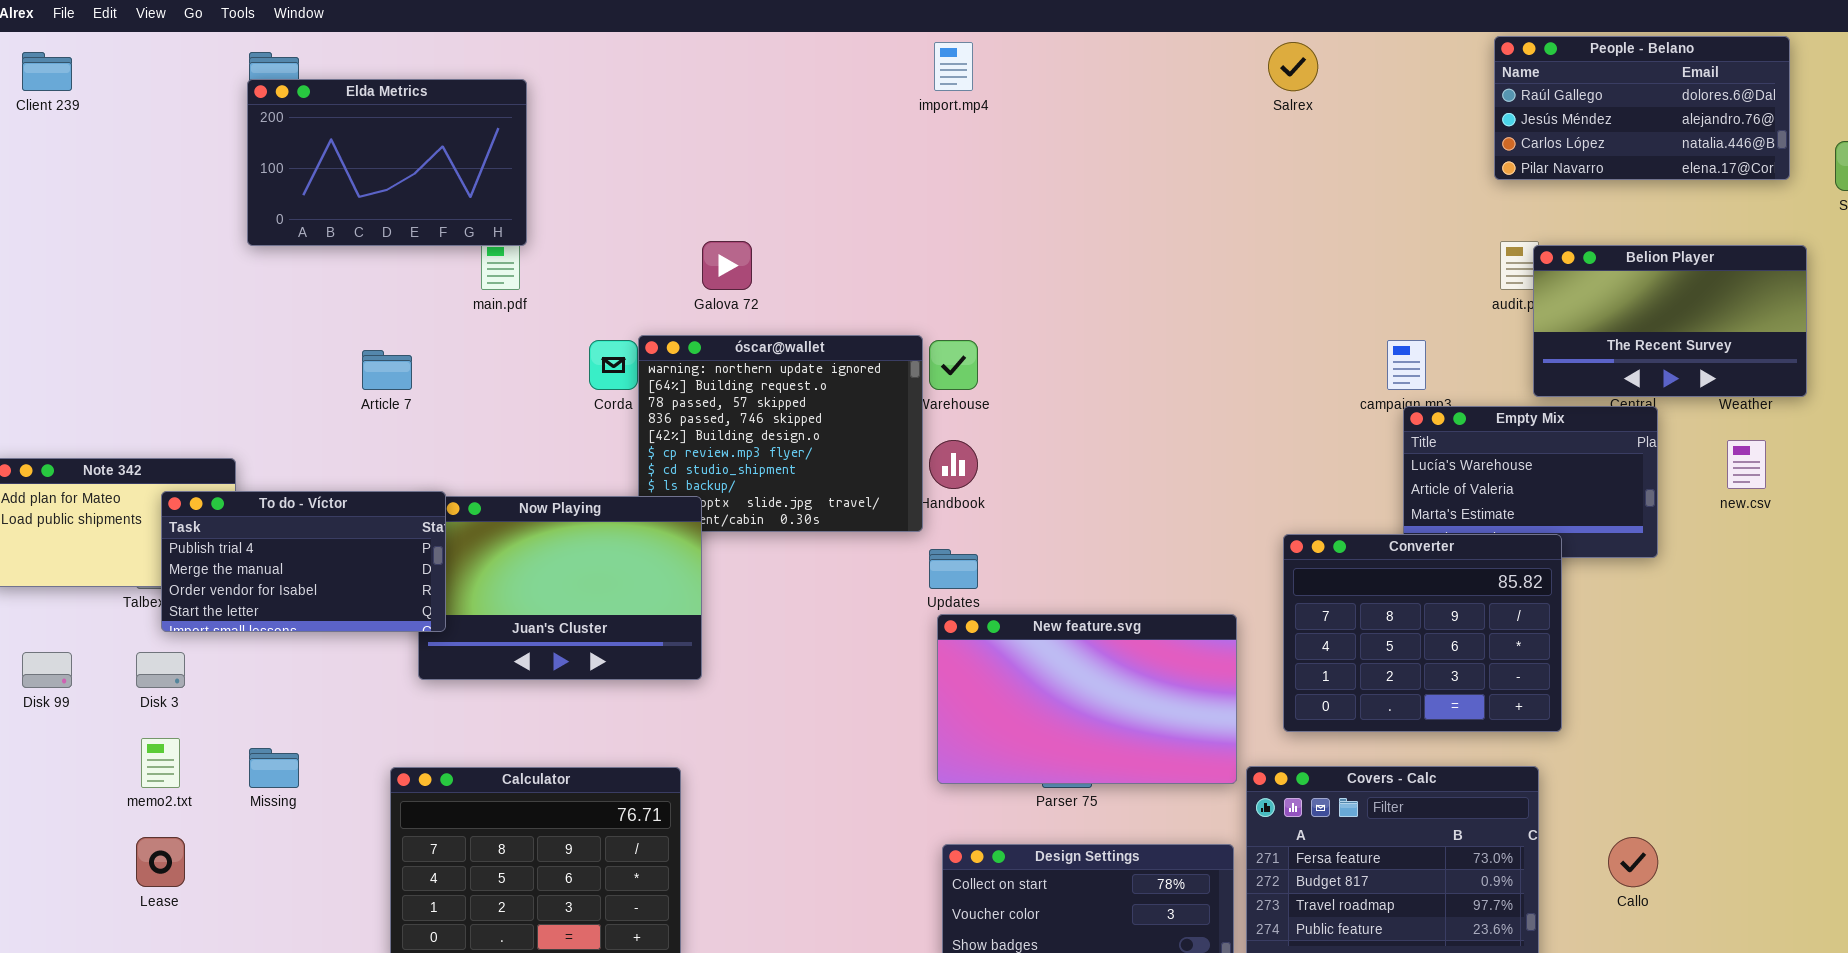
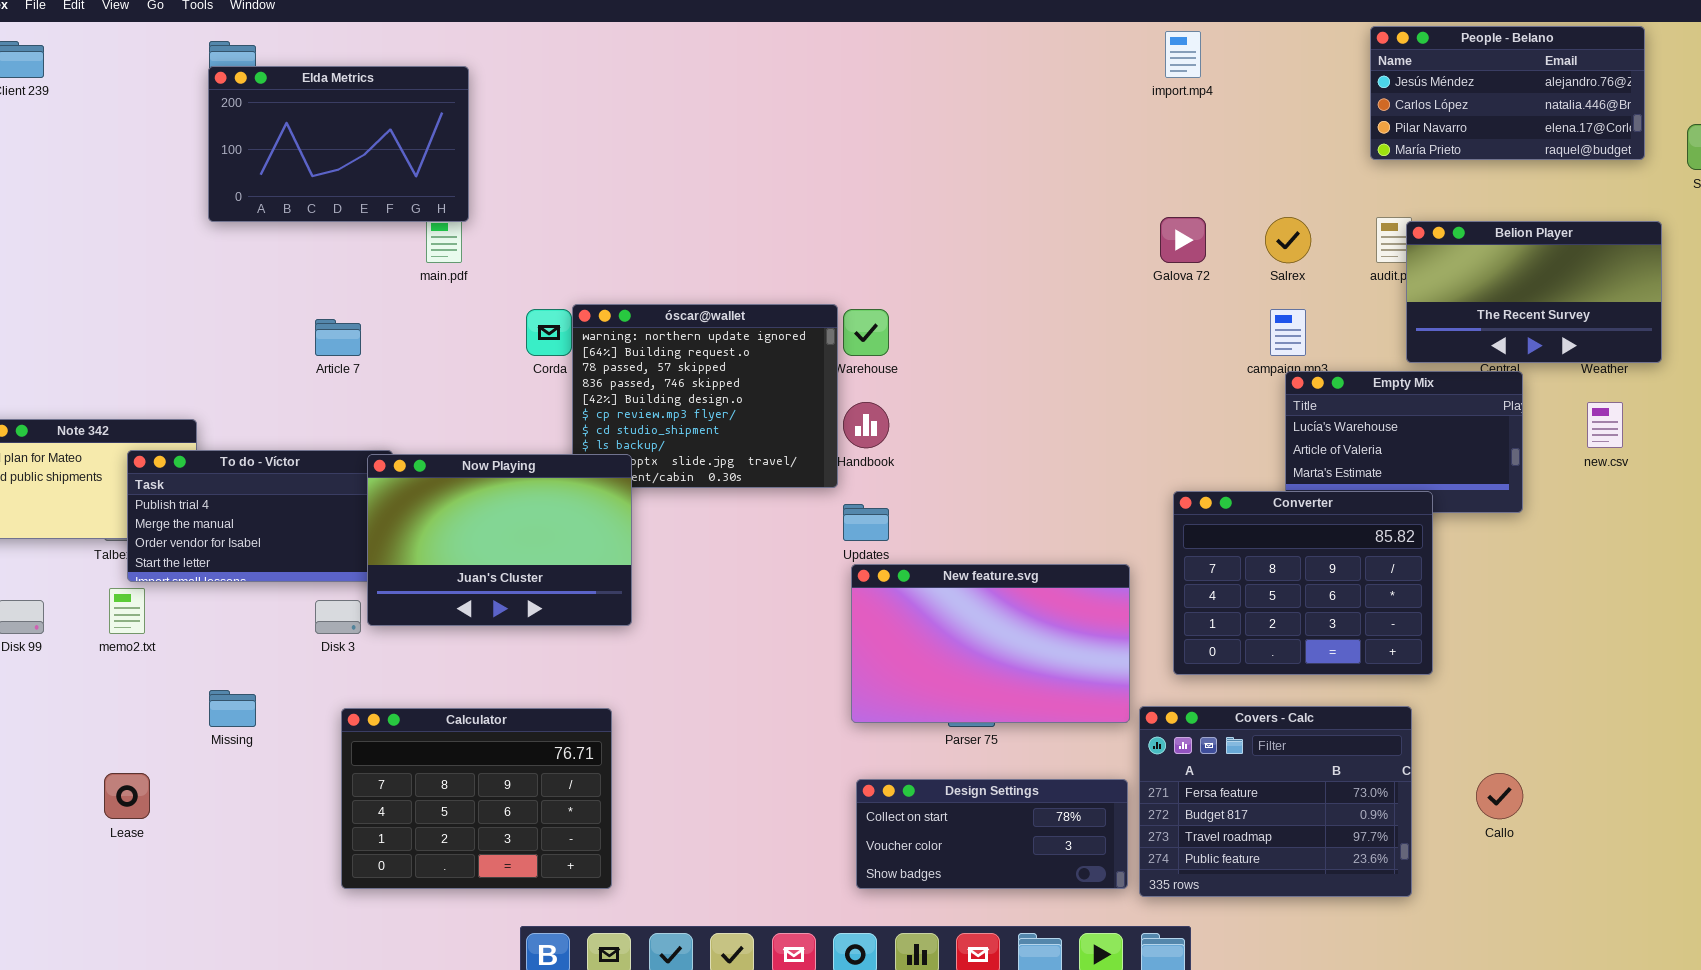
People - Belano: [1494,36,1790,180] -> [1370,26,1645,160], scrolled down 1 row
import.mp4: [934,42,973,91] -> [1165,31,1201,78], moved
Salrex: [1268,42,1318,91] -> [1265,217,1311,263], moved
Galova 72: [702,241,752,290] -> [1160,217,1206,263], moved
Now Playing: [418,496,702,680] -> [367,454,632,626], raised
Disk 3: [136,652,185,688] -> [315,600,361,634], moved
memo2.txt: [141,738,180,788] -> [109,588,145,634], moved

